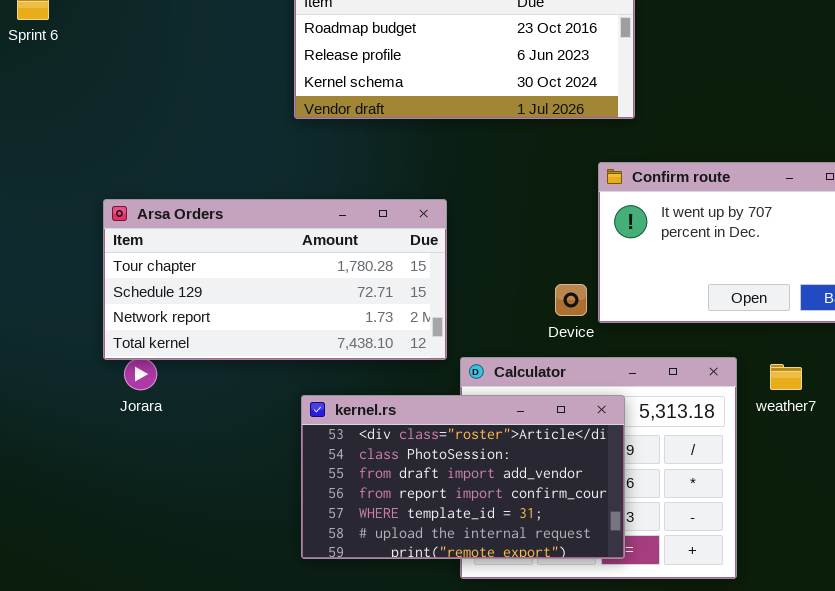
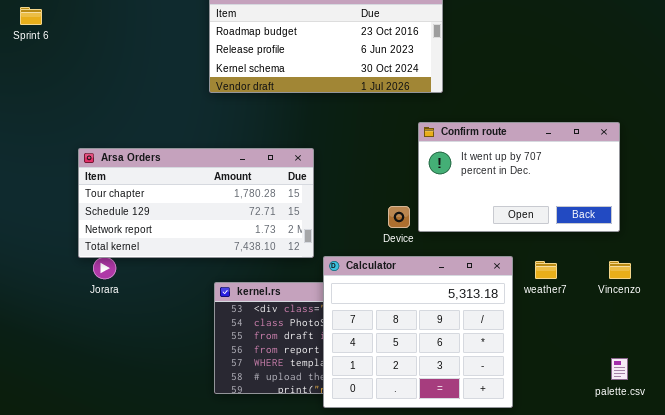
Calculator: [460,357,737,579] -> [323,256,513,408], raised

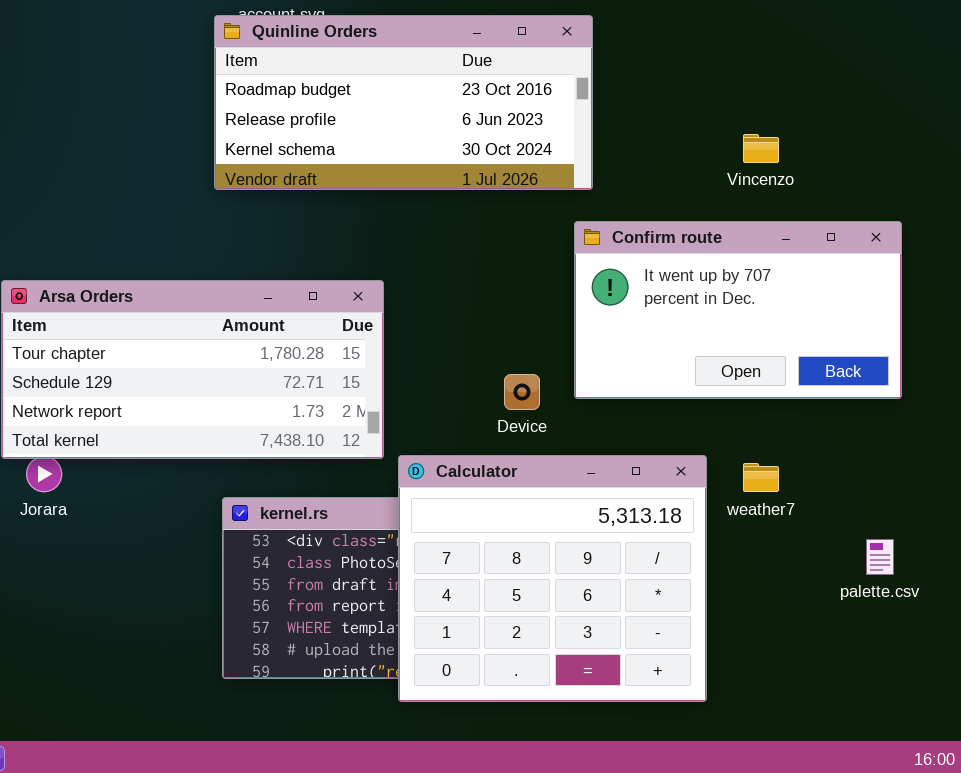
Confirm route: [418,122,620,232] -> [574,221,902,399], moved
Vincenzo: [609,261,631,279] -> [743,134,779,163], moved
palette.csv: [611,358,628,380] -> [866,539,894,575], moved

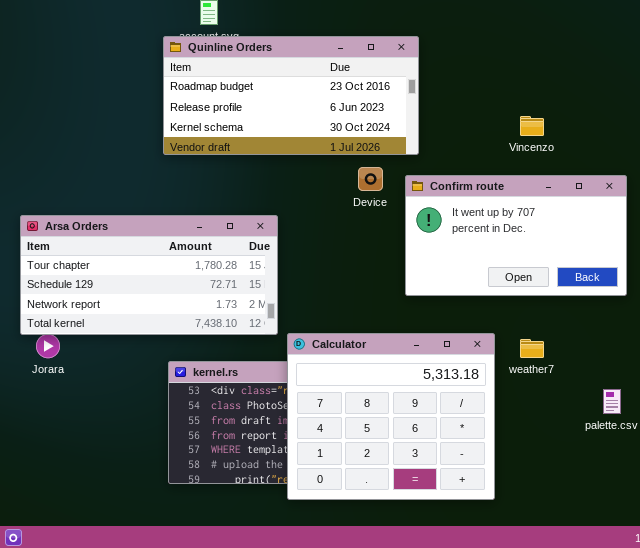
Device: [504,374,540,410] -> [358,167,383,191], moved

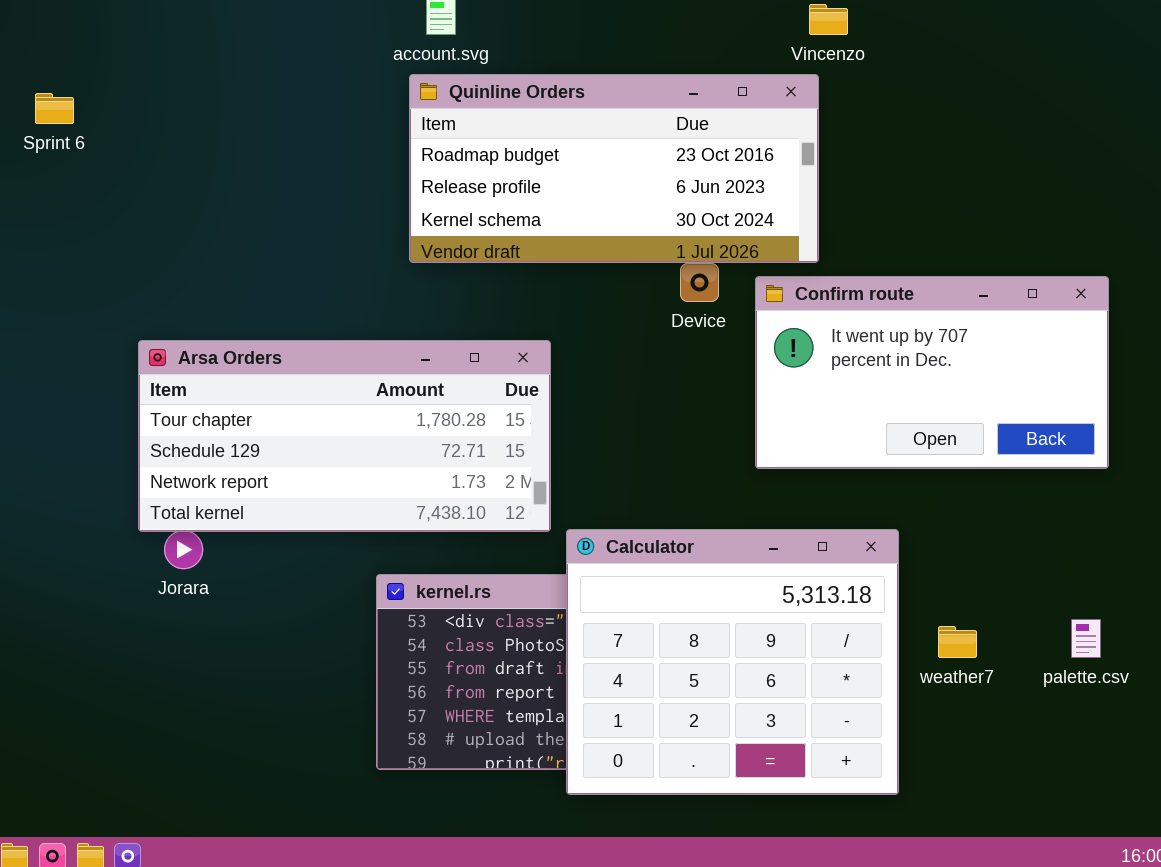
Quinline Orders: [163,36,419,155] -> [409,74,819,263], moved
Vincenzo: [520,116,544,136] -> [809,4,848,35], moved
weather7: [520,339,544,358] -> [938,626,977,658], moved

